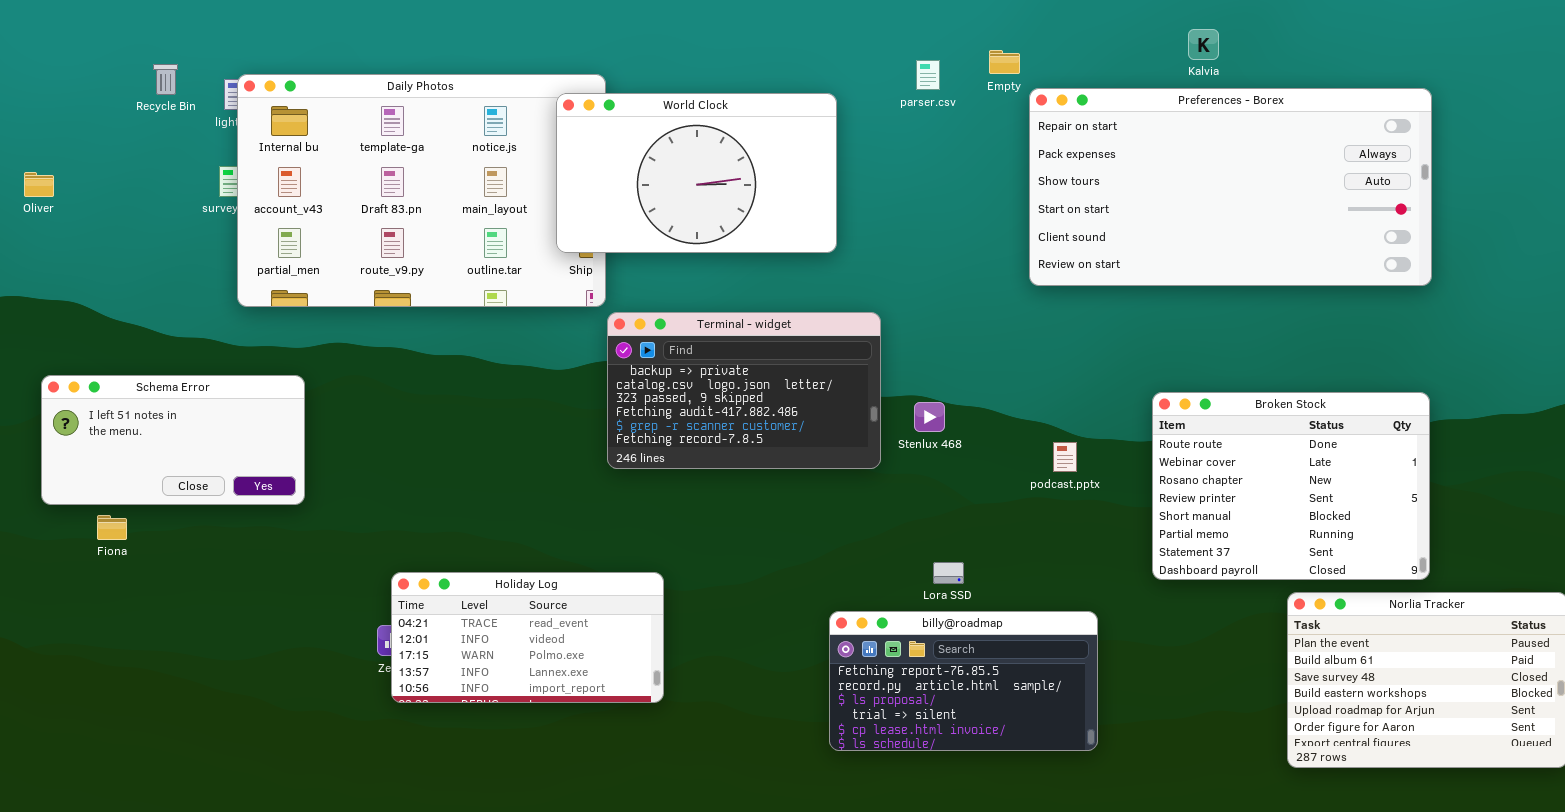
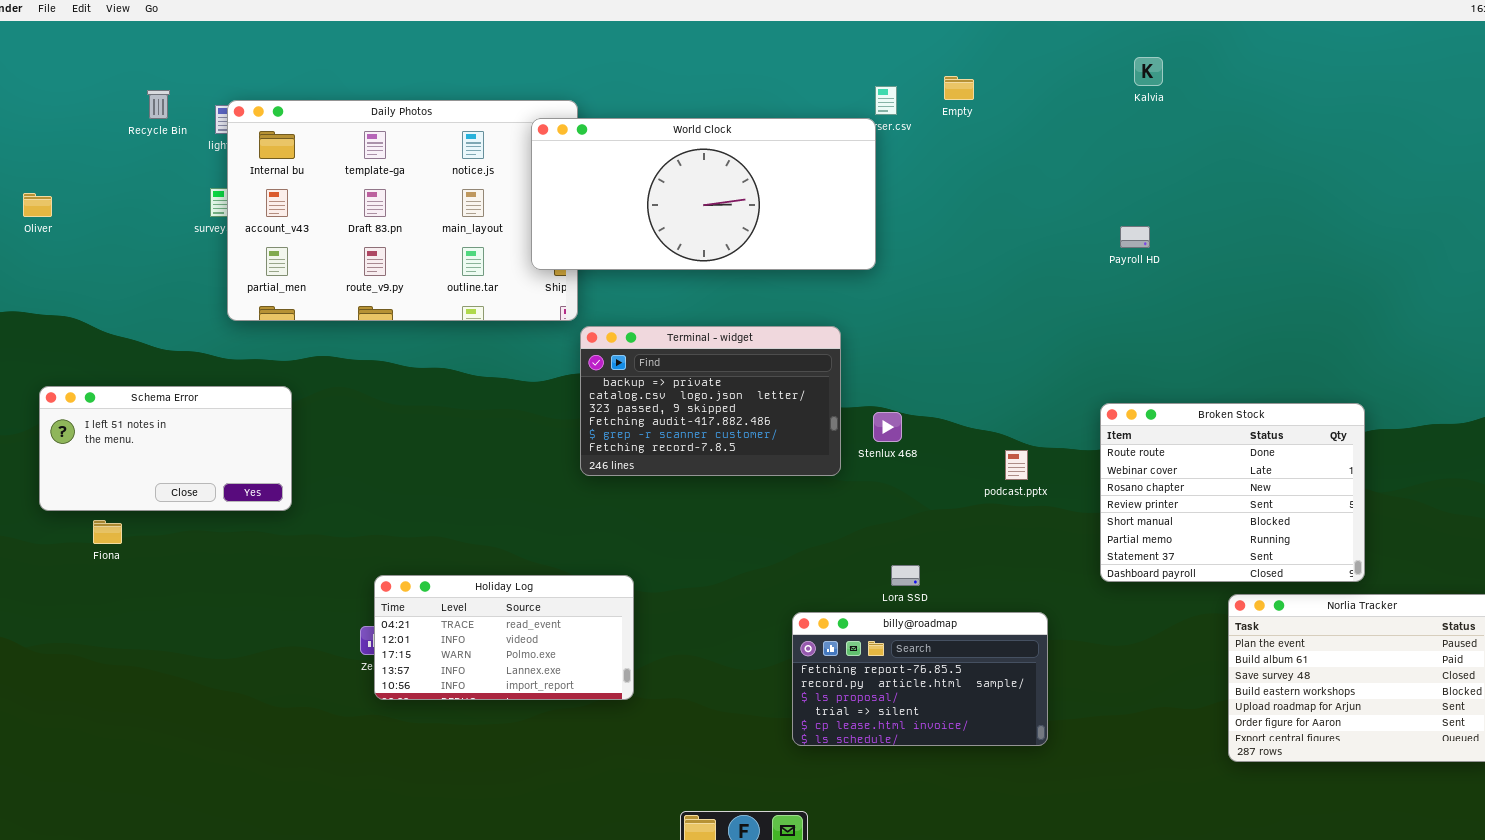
Preferences - Borex: [1029,88,1432,286] -> none, closed
World Clock: [556,93,837,253] -> [531,118,876,270], resized

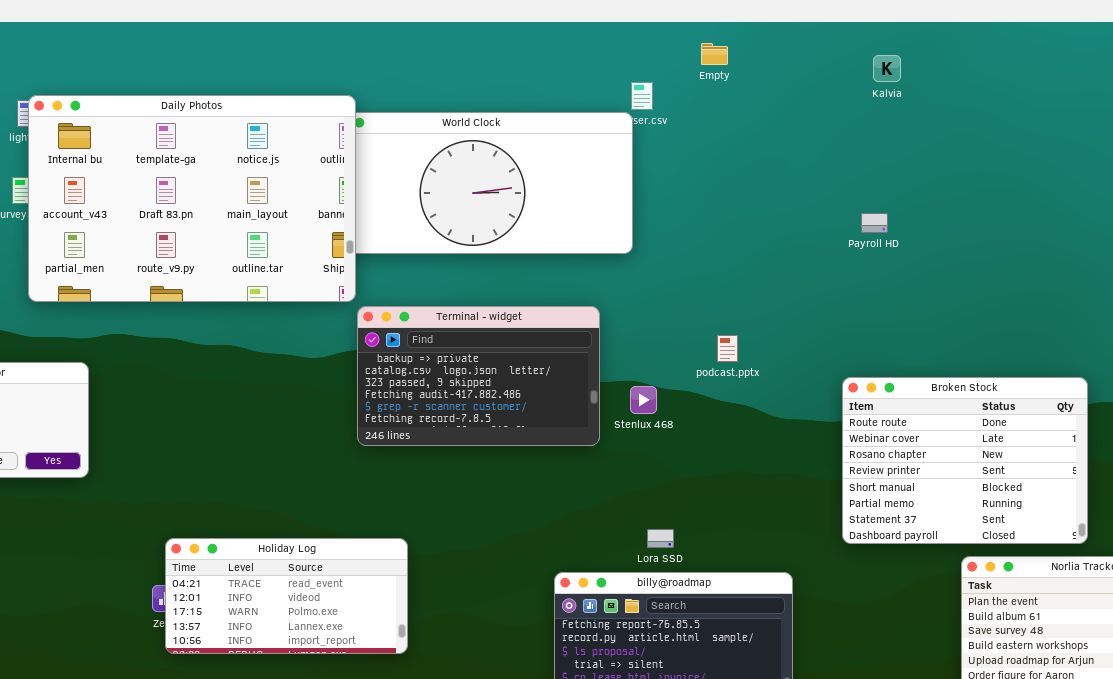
Empty: [944,76,974,100] -> [701,43,728,65], moved
Daily Photos: [227,100,578,321] -> [28,95,356,302], raised
podcast.pptx: [1005,450,1028,480] -> [717,335,738,362], moved

